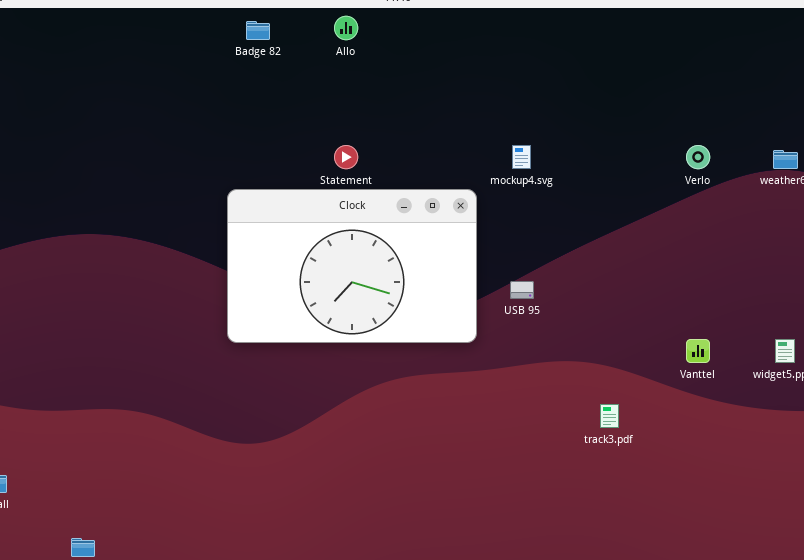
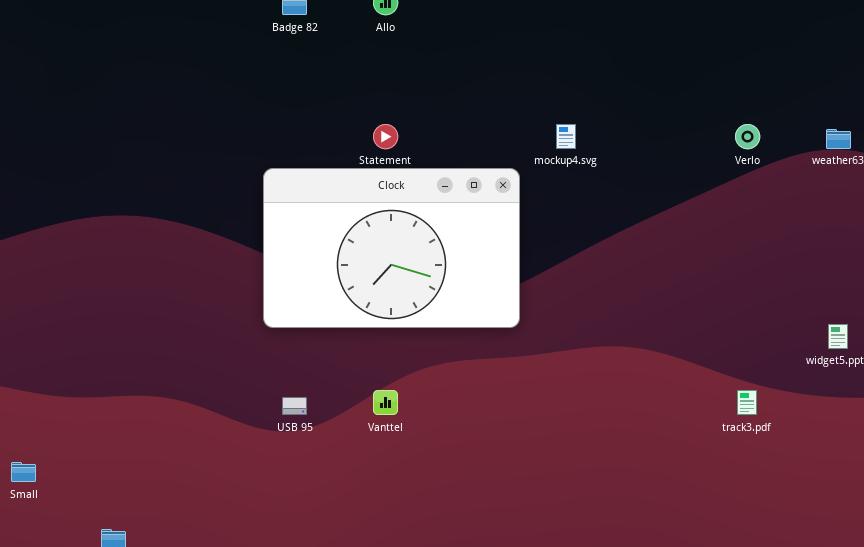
USB 95: [510,281,534,299] -> [282,397,307,415], moved
Vanttel: [686,339,710,363] -> [373,390,398,415], moved
track3.pdf: [600,404,619,428] -> [737,390,757,415], moved

